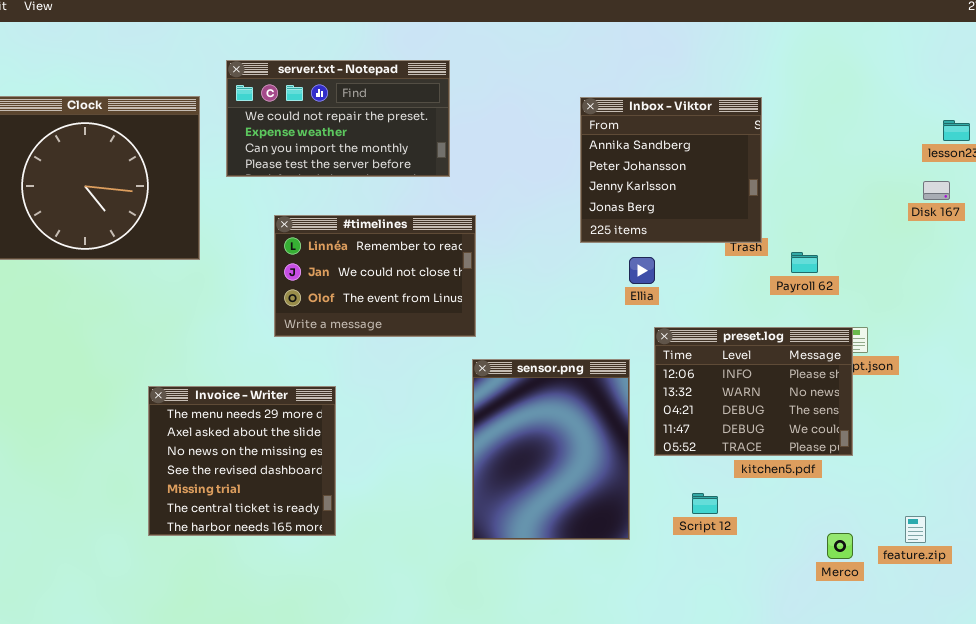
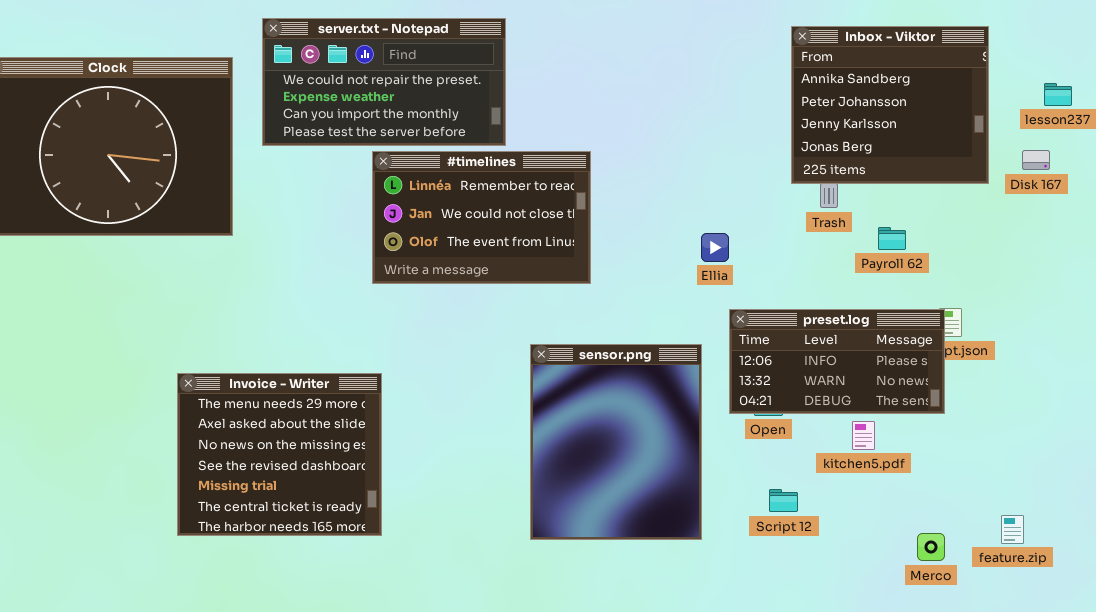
Inbox - Viktor: [580,97,762,243] -> [791,26,989,184], moved
#timelines: [274,215,476,337] -> [372,151,591,284], moved
preset.log: [654,327,853,456] -> [729,309,945,414], resized

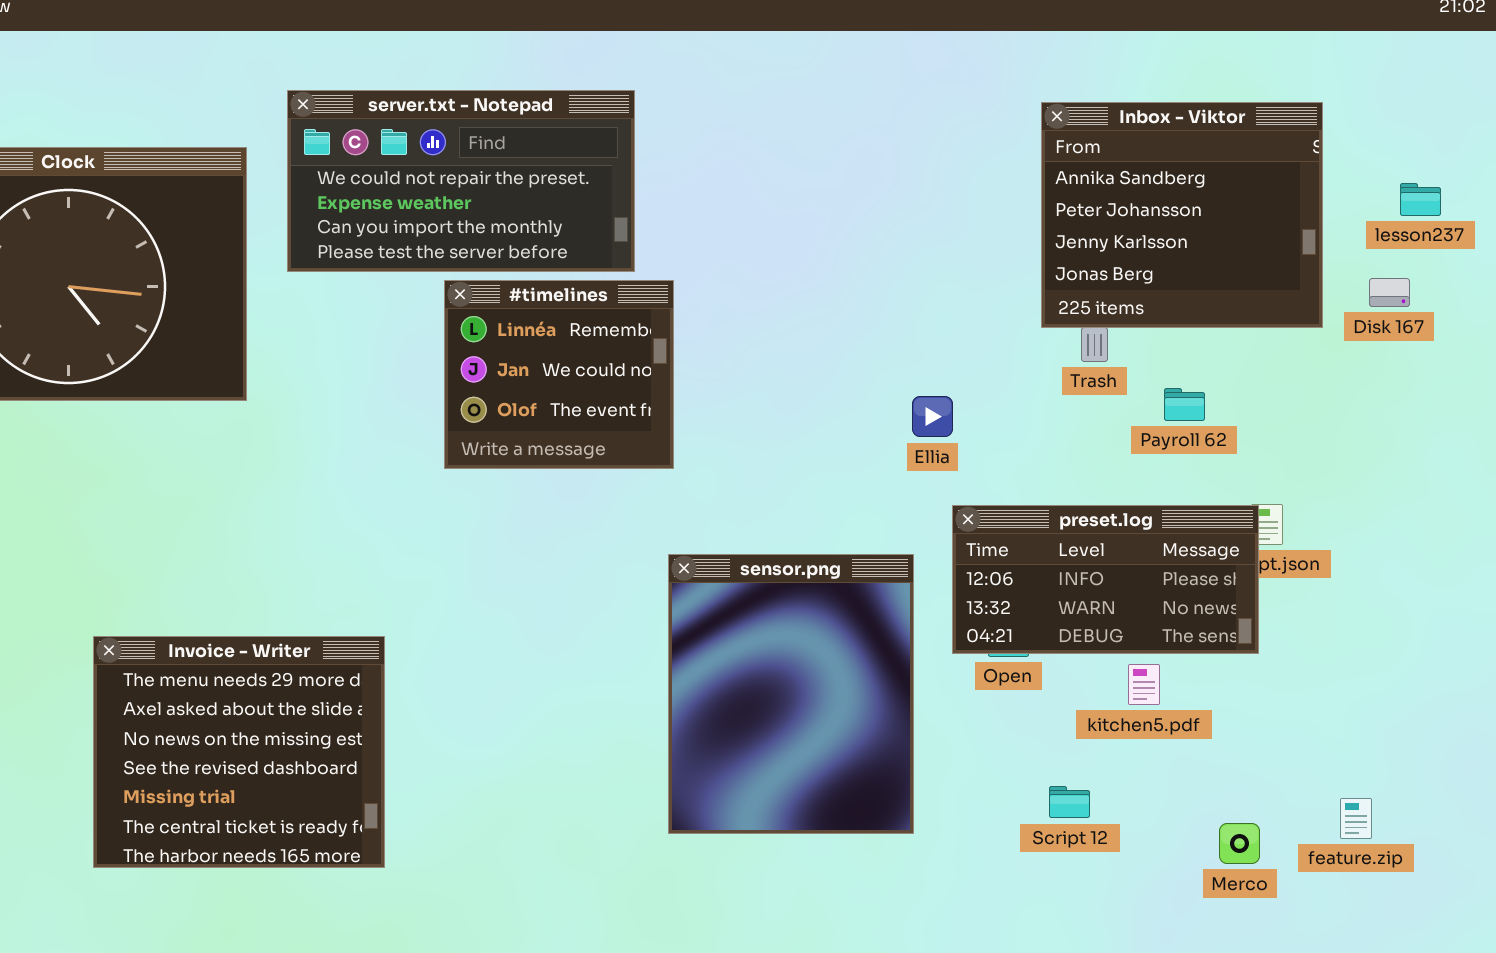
#timelines: [372,151,591,284] -> [444,280,674,469], resized
Invoice - Writer: [177,373,382,536] -> [93,636,385,868], moved
Script 12: [769,489,798,512] -> [1049,786,1090,818], moved

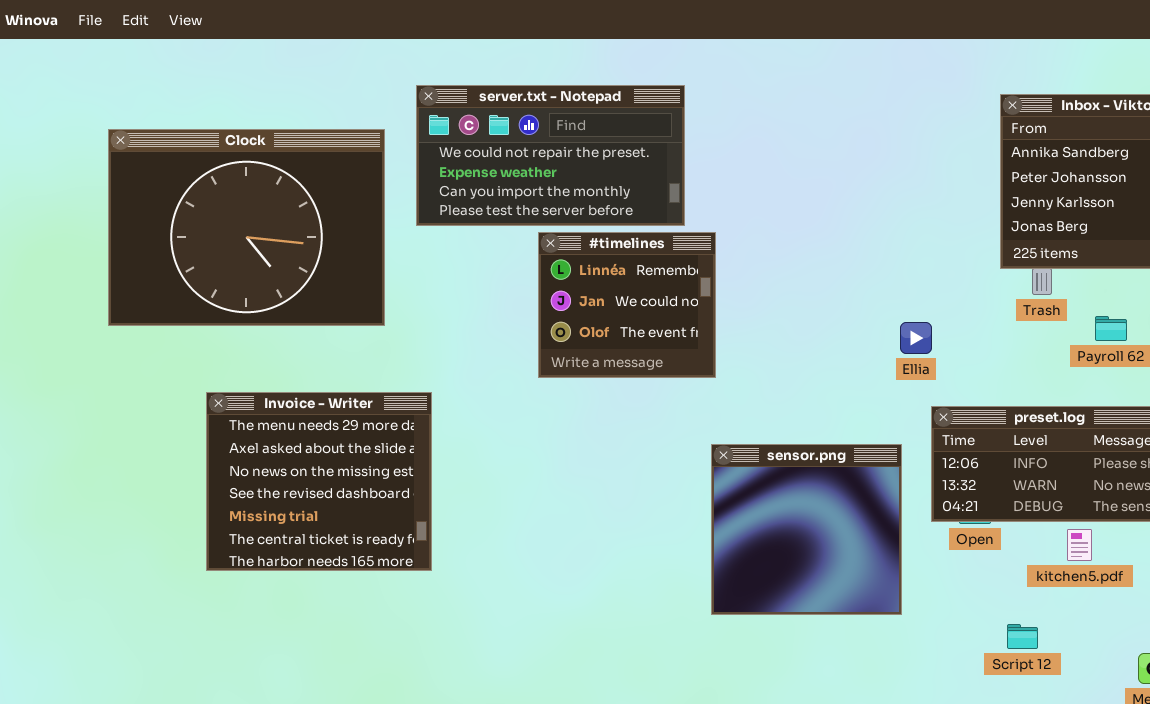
sensor.png: [668,554,914,834] -> [711,444,902,615], resized
Invoice - Writer: [93,636,385,868] -> [206,392,432,571], moved

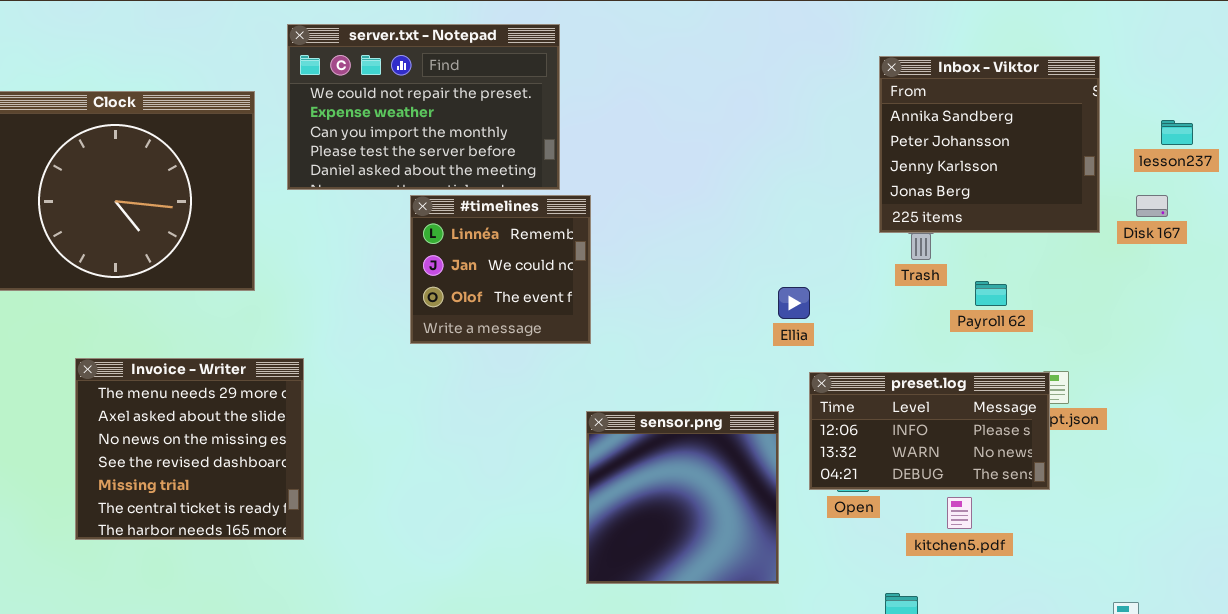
server.txt - Notepad: [416,85,685,226] -> [287,24,560,190], resized

